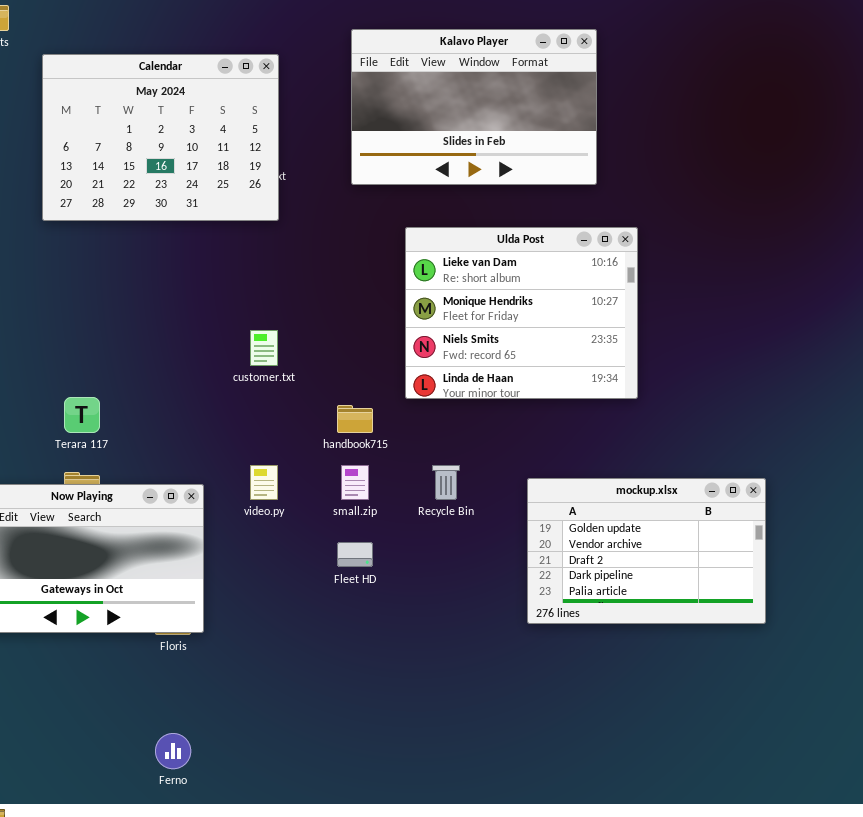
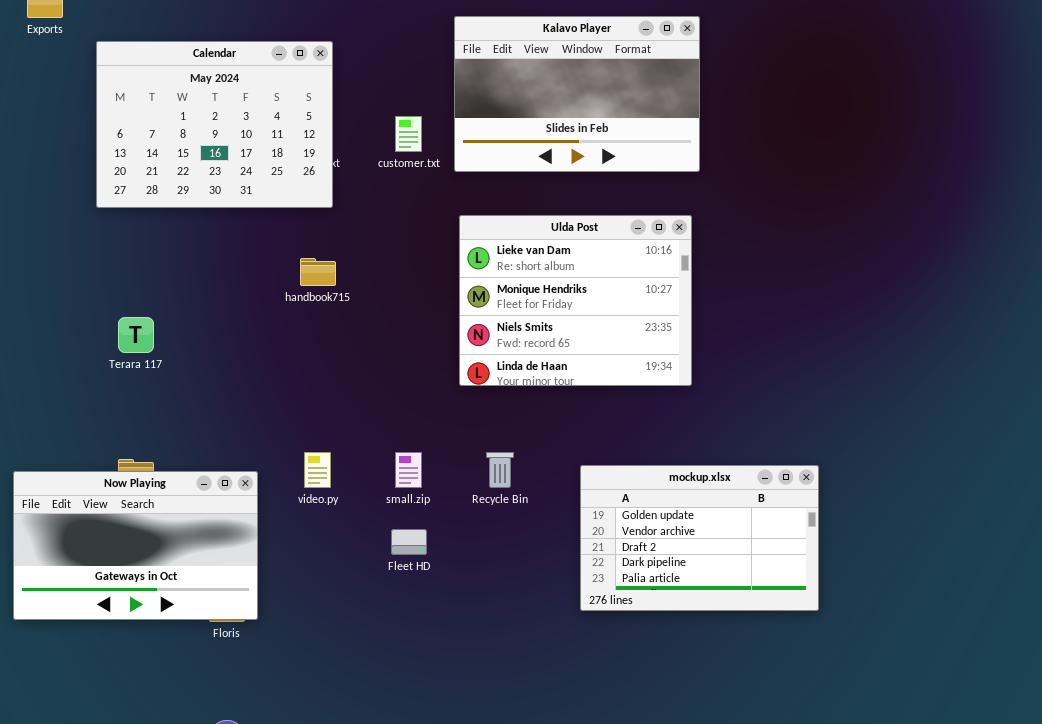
Kalavo Player: [351,29,597,185] -> [454,16,700,172], moved
customer.txt: [250,330,278,366] -> [395,116,422,152], moved
Terara 117: [64,397,100,433] -> [118,317,154,353], moved
handbook715: [337,405,373,433] -> [300,258,336,286], moved

